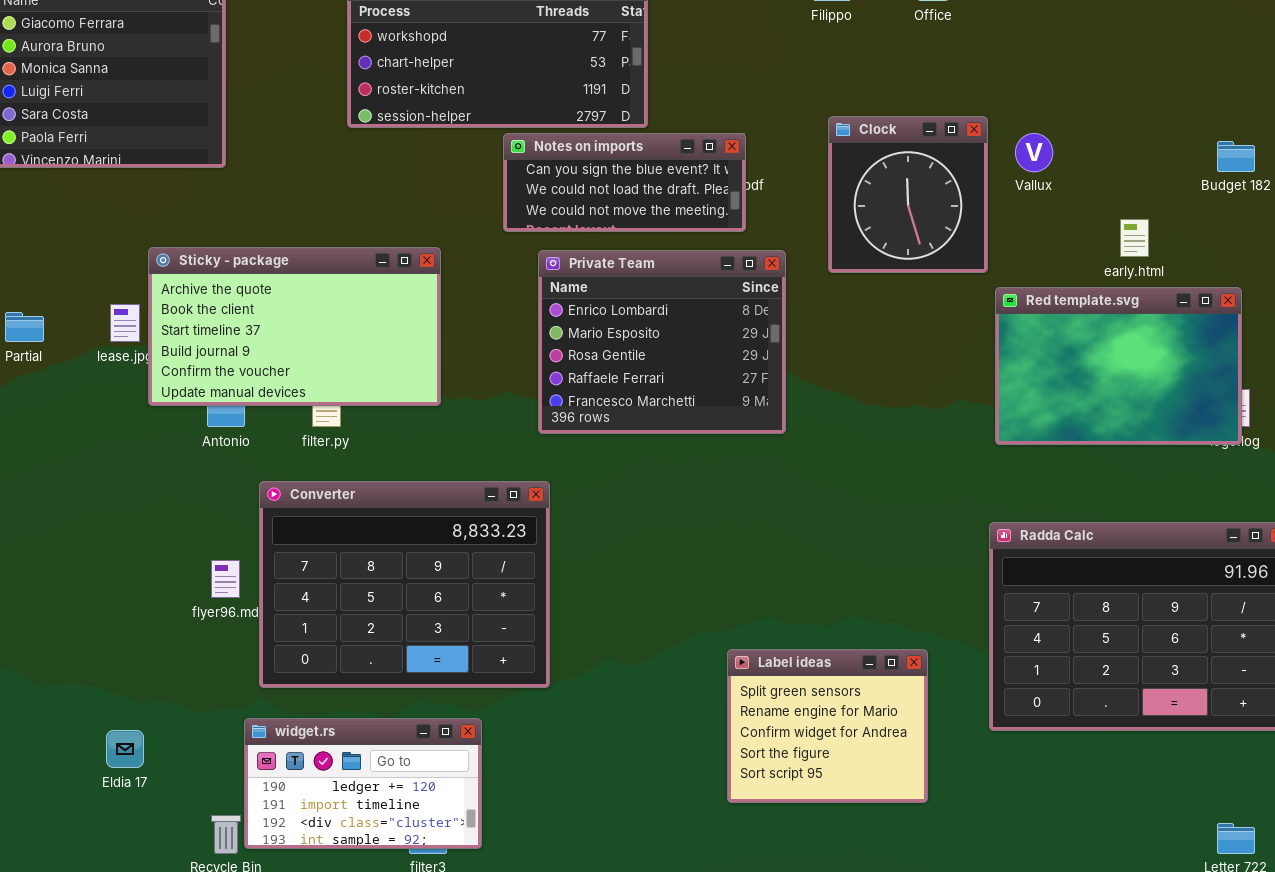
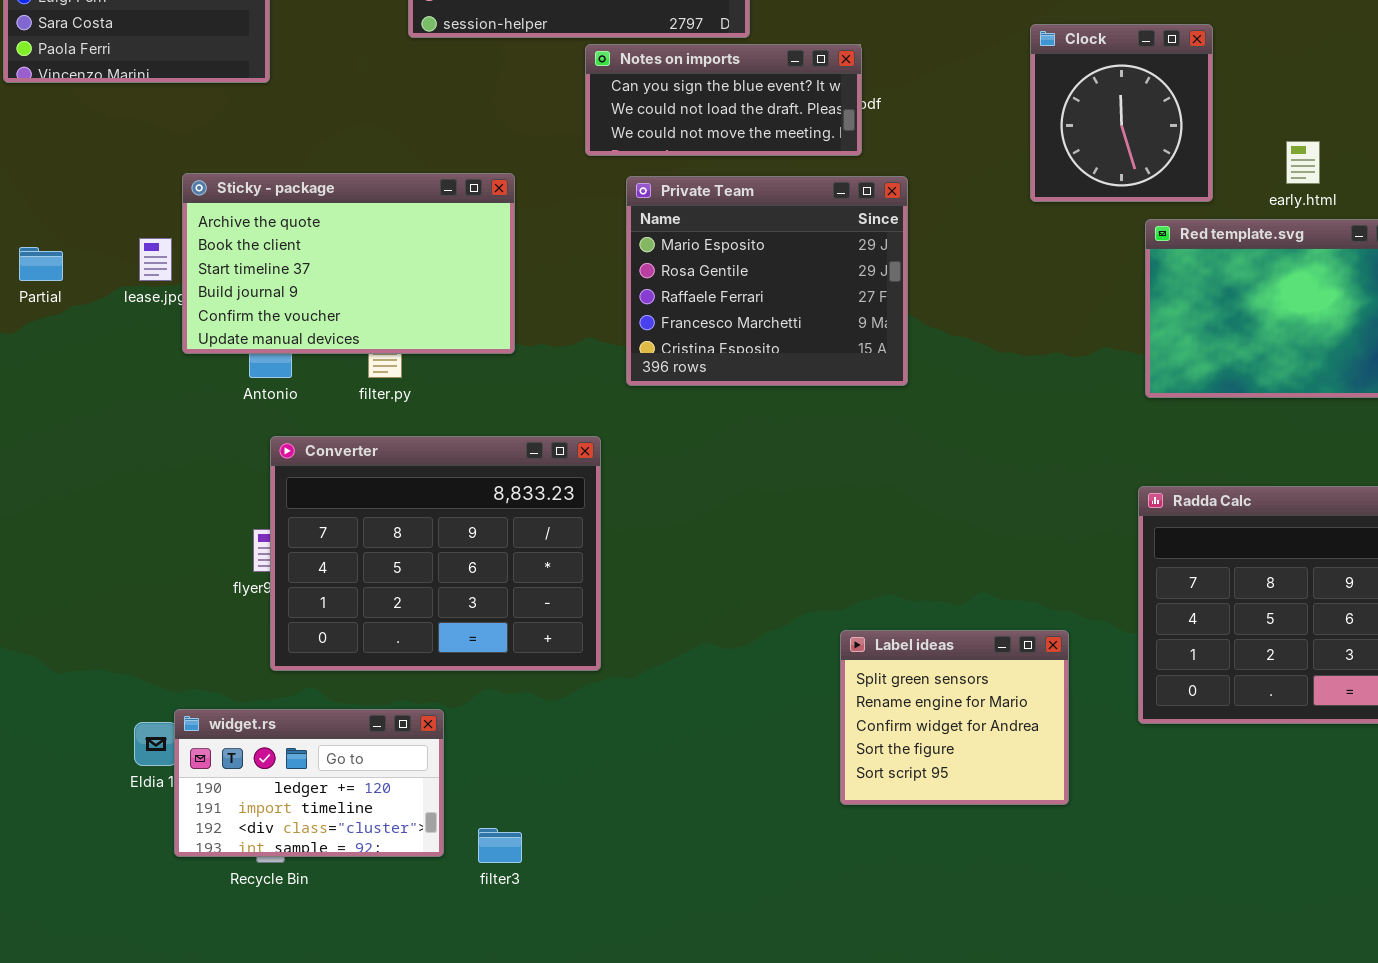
Clock: [828,116,988,273] -> [1030,24,1213,202], moved
Private Team: [538,250,786,434] -> [626,176,908,386], scrolled down 1 row
Converter: [259,481,550,688] -> [270,436,601,671], moved
widget.rs: [244,718,482,849] -> [174,709,444,857], moved

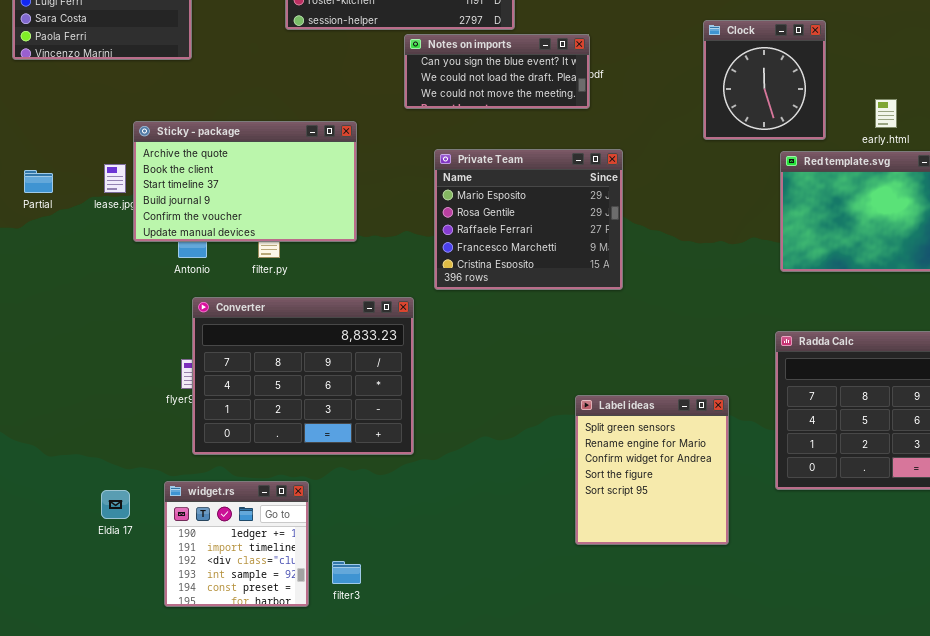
Private Team: [626,176,908,386] -> [434,149,623,290], moved
Label ideas: [840,630,1069,805] -> [575,395,729,545], resized
widget.rs: [174,709,444,857] -> [164,481,309,607], resized

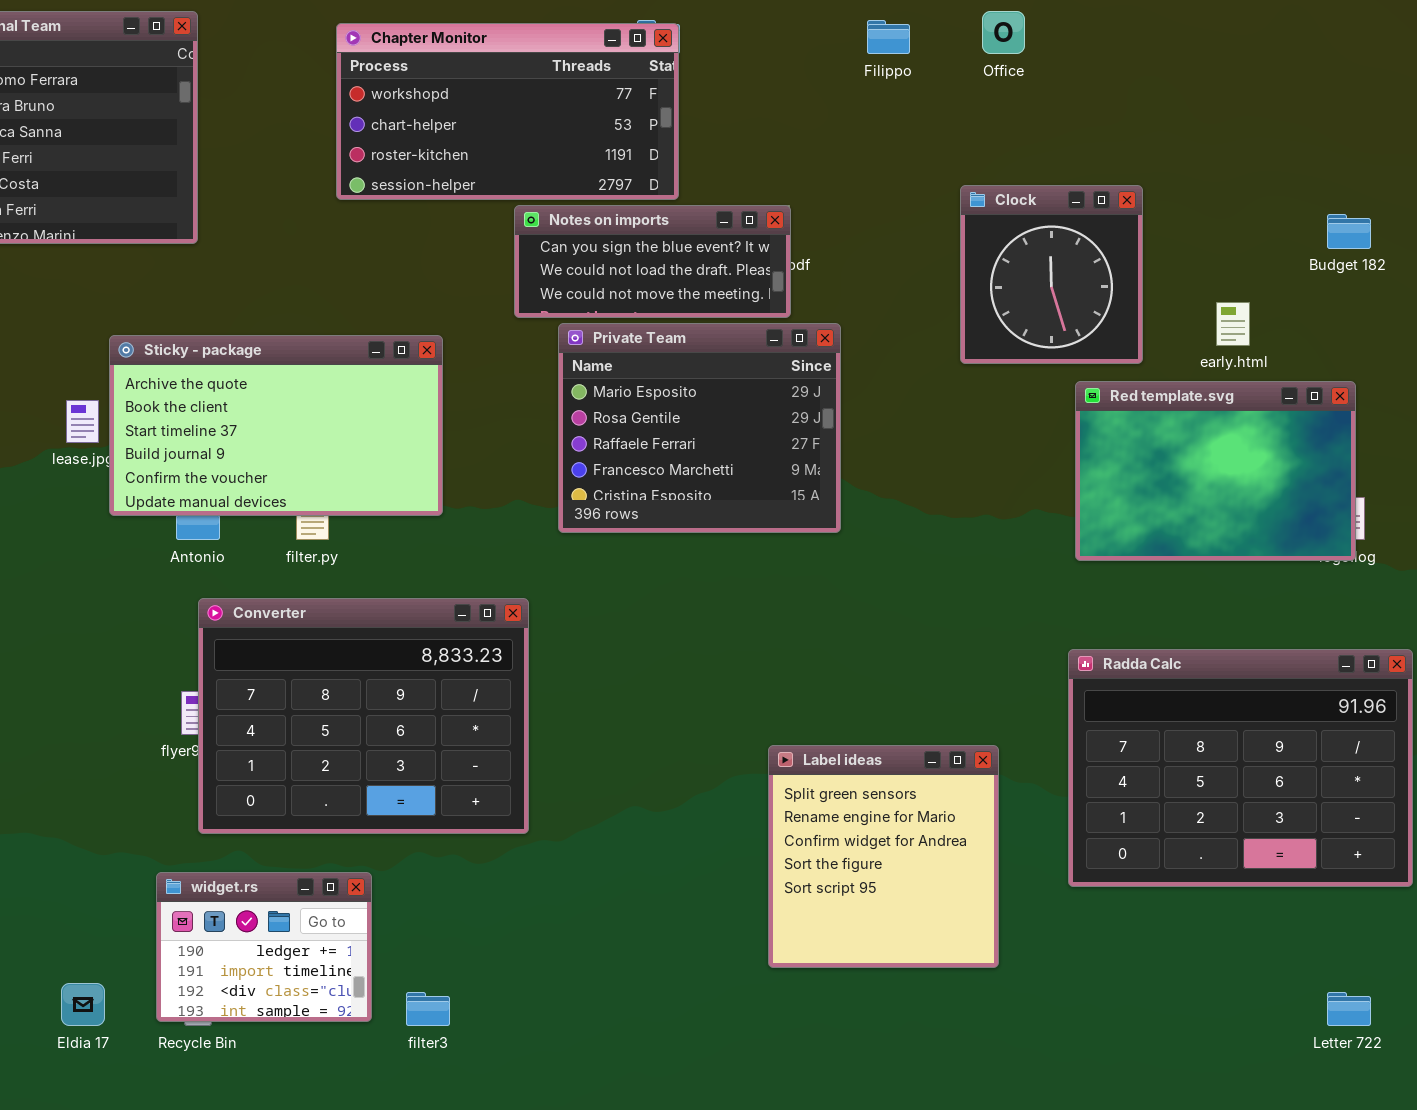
Private Team: [434,149,623,290] -> [558,323,841,533], moved
widget.rs: [164,481,309,607] -> [156,872,372,1022], resized
Eldia 17: [101,490,130,519] -> [61,983,105,1026], moved

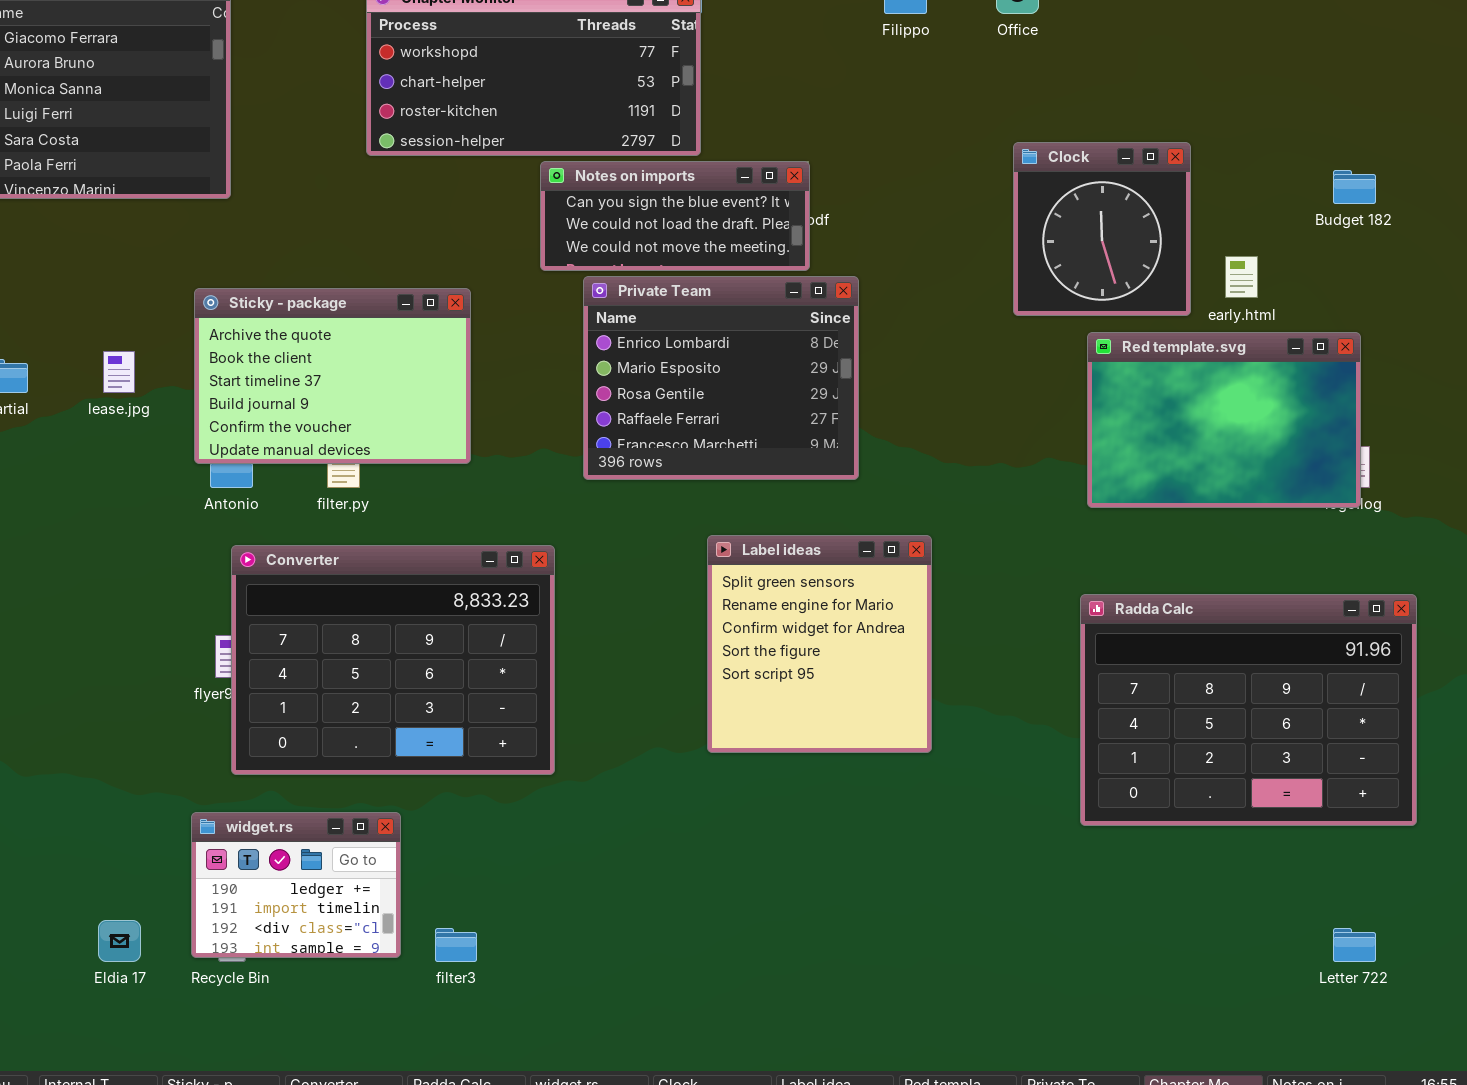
Clock: [960,185,1143,364] -> [1013,142,1191,316], moved
Private Team: [558,323,841,533] -> [583,276,859,480], scrolled up 1 row
Sticky - package: [109,335,443,516] -> [194,288,471,464], resized
Label ideas: [768,745,999,968] -> [707,535,932,753], moved

